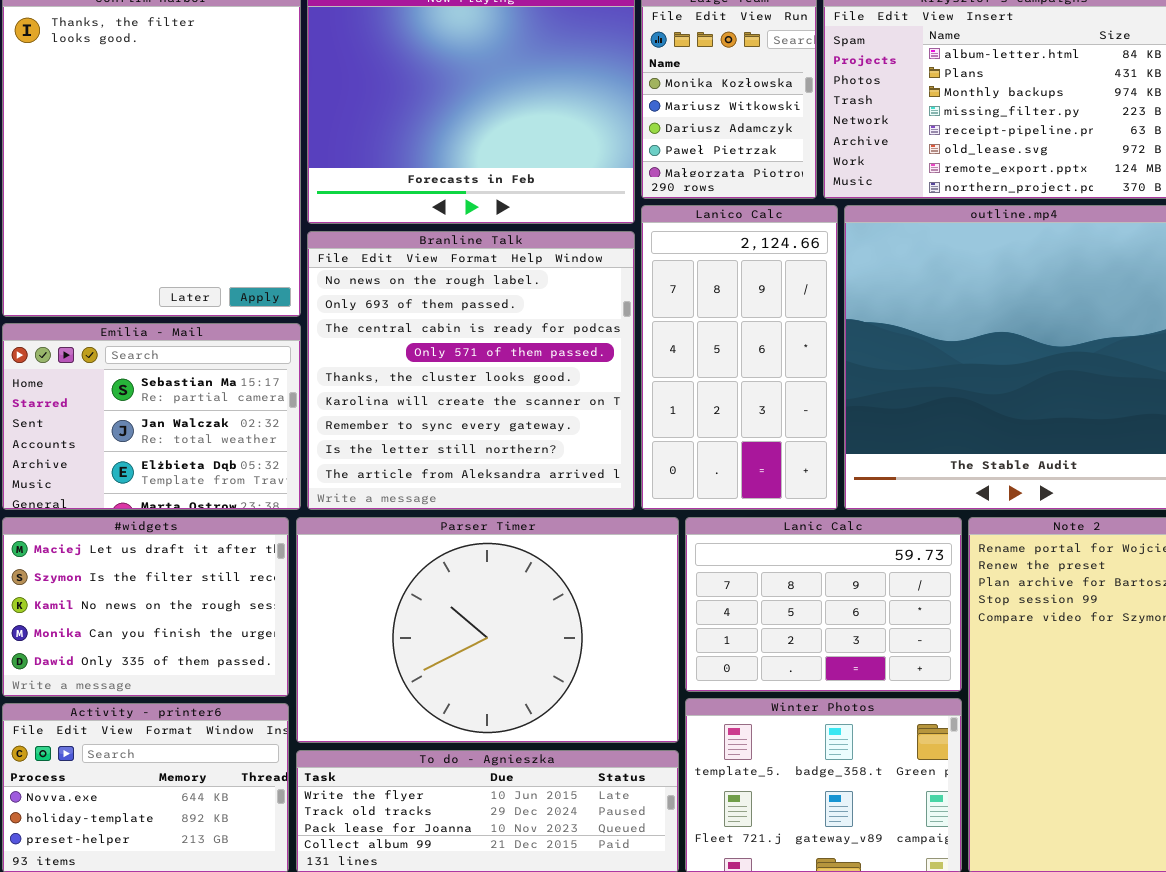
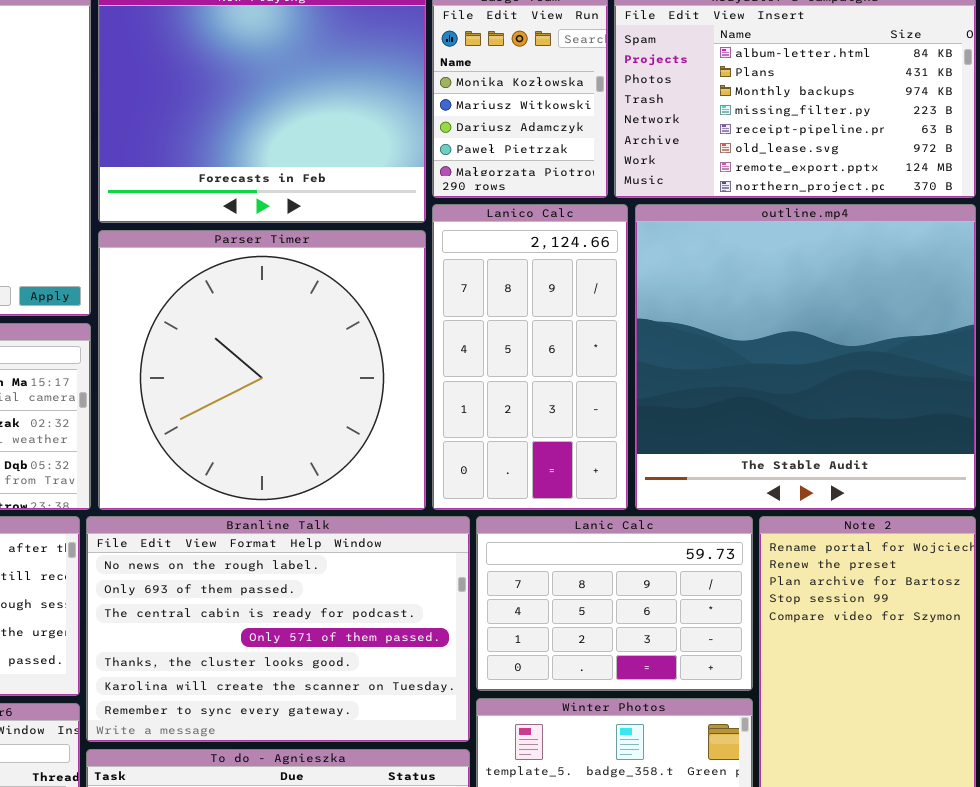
Branline Talk: [307,231,635,510] -> [86,516,470,742], moved, resized
Parser Timer: [296,517,679,743] -> [98,230,426,510], moved, resized

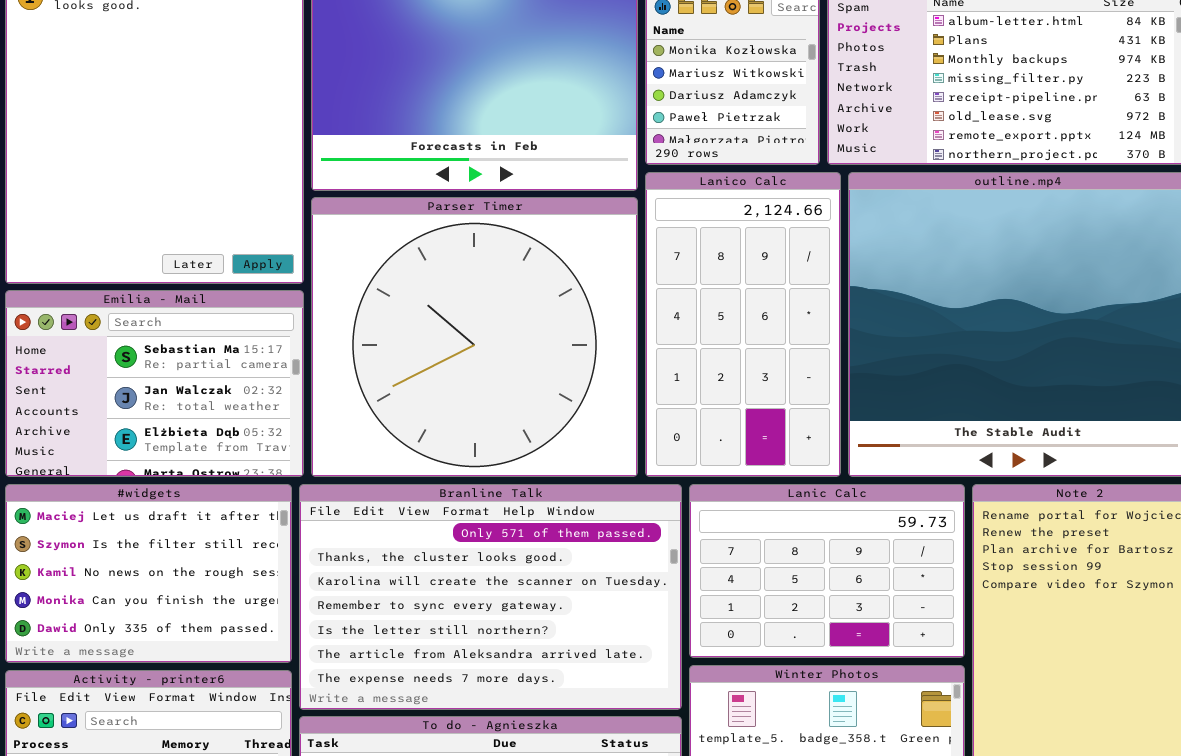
Branline Talk: [86,516,470,742] -> [299,484,682,710], scrolled down 3 rows

